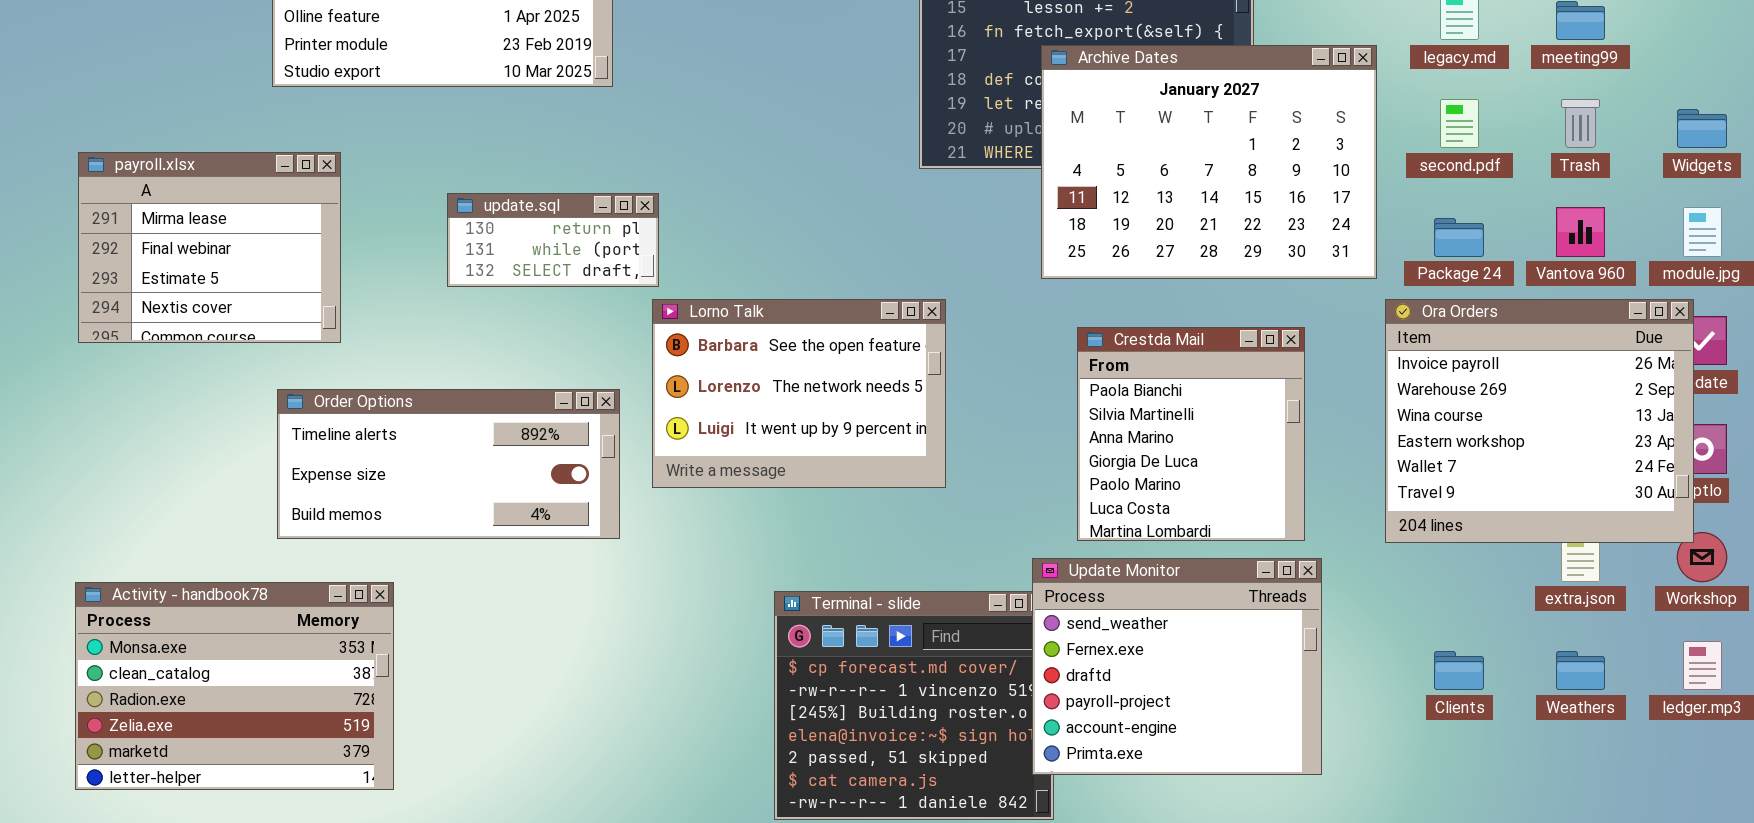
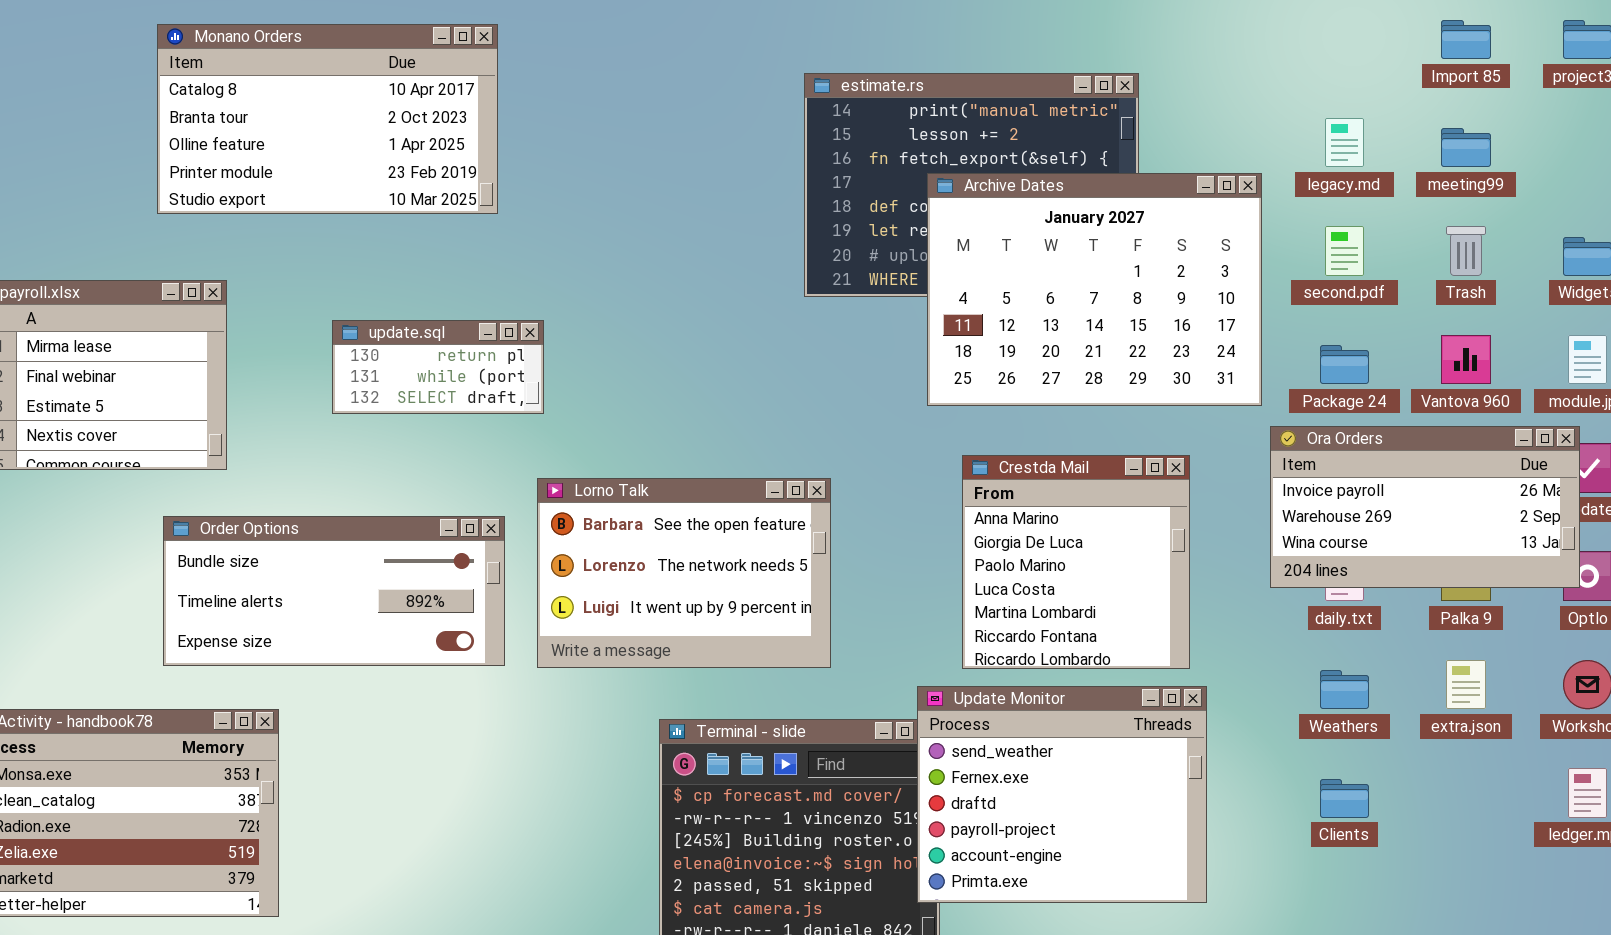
Lorno Talk: [652,299,946,488] -> [537,478,831,668], moved
Ora Orders: [1385,299,1694,543] -> [1270,426,1580,588], resized
Crestda Mail: [1077,327,1305,541] -> [962,455,1190,669], scrolled down 2 rows
Order Options: [277,389,620,539] -> [163,516,505,666], scrolled up 1 row
Weathers: [1556,651,1605,690] -> [1320,670,1369,709], moved

